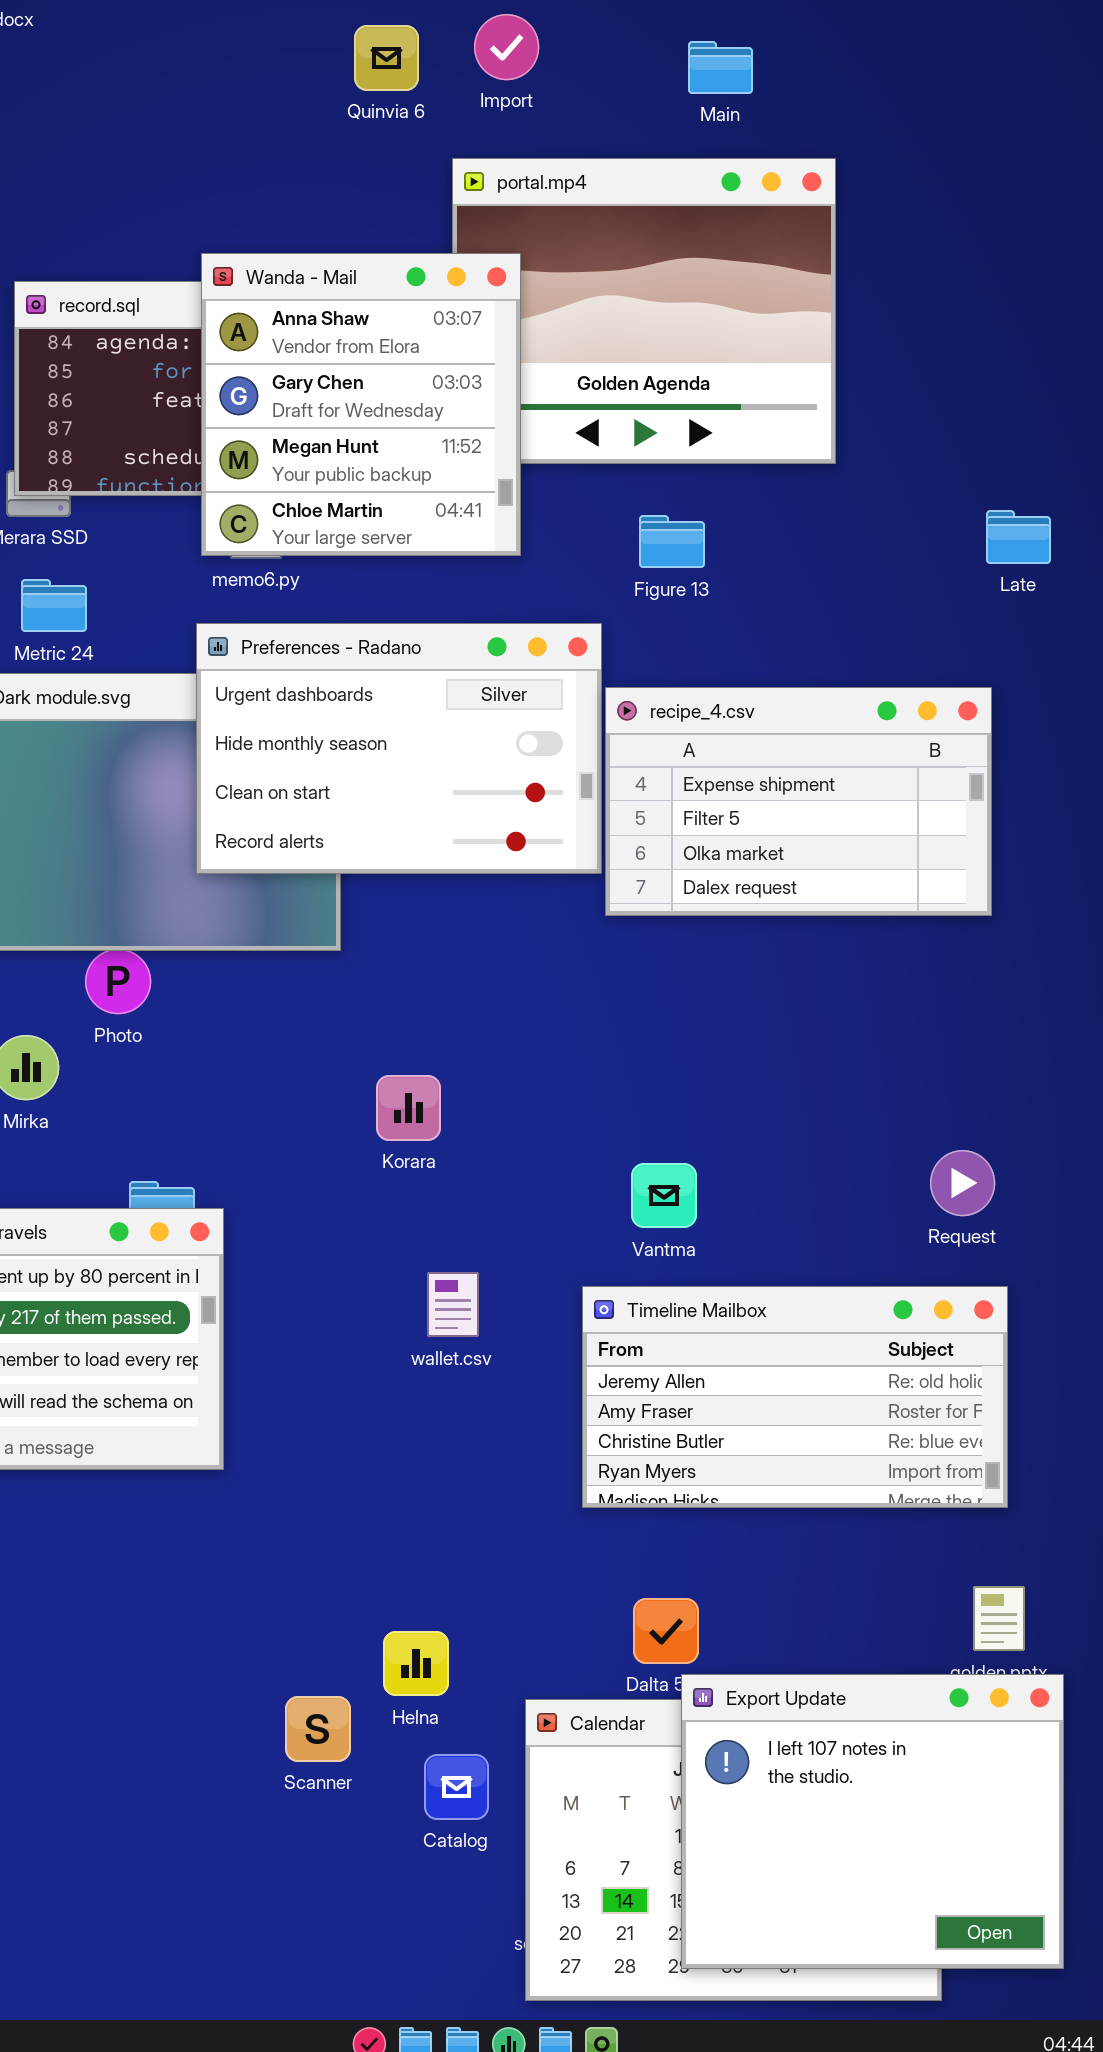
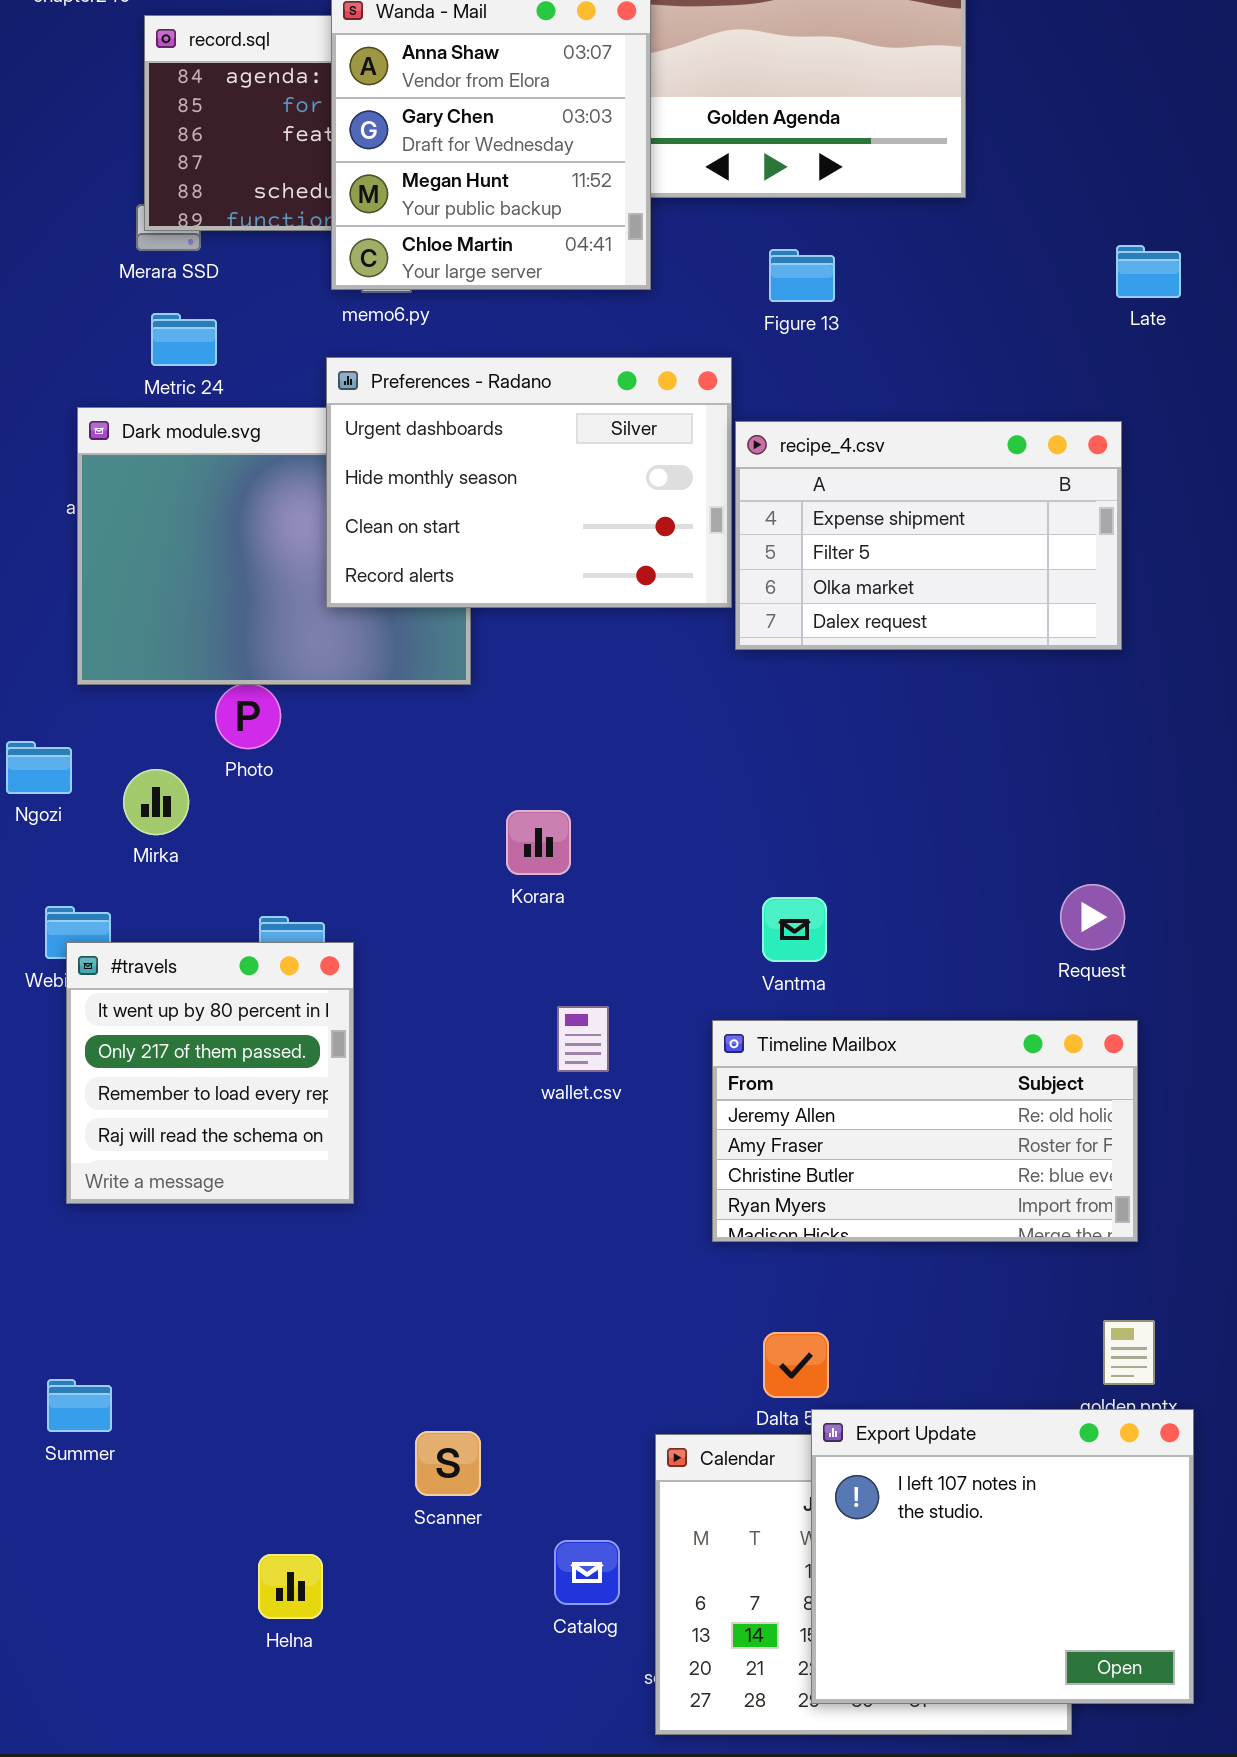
Helna: [383,1631,449,1696] -> [258,1554,323,1619], moved
Catalog: [424,1754,489,1820] -> [554,1540,620,1605], moved

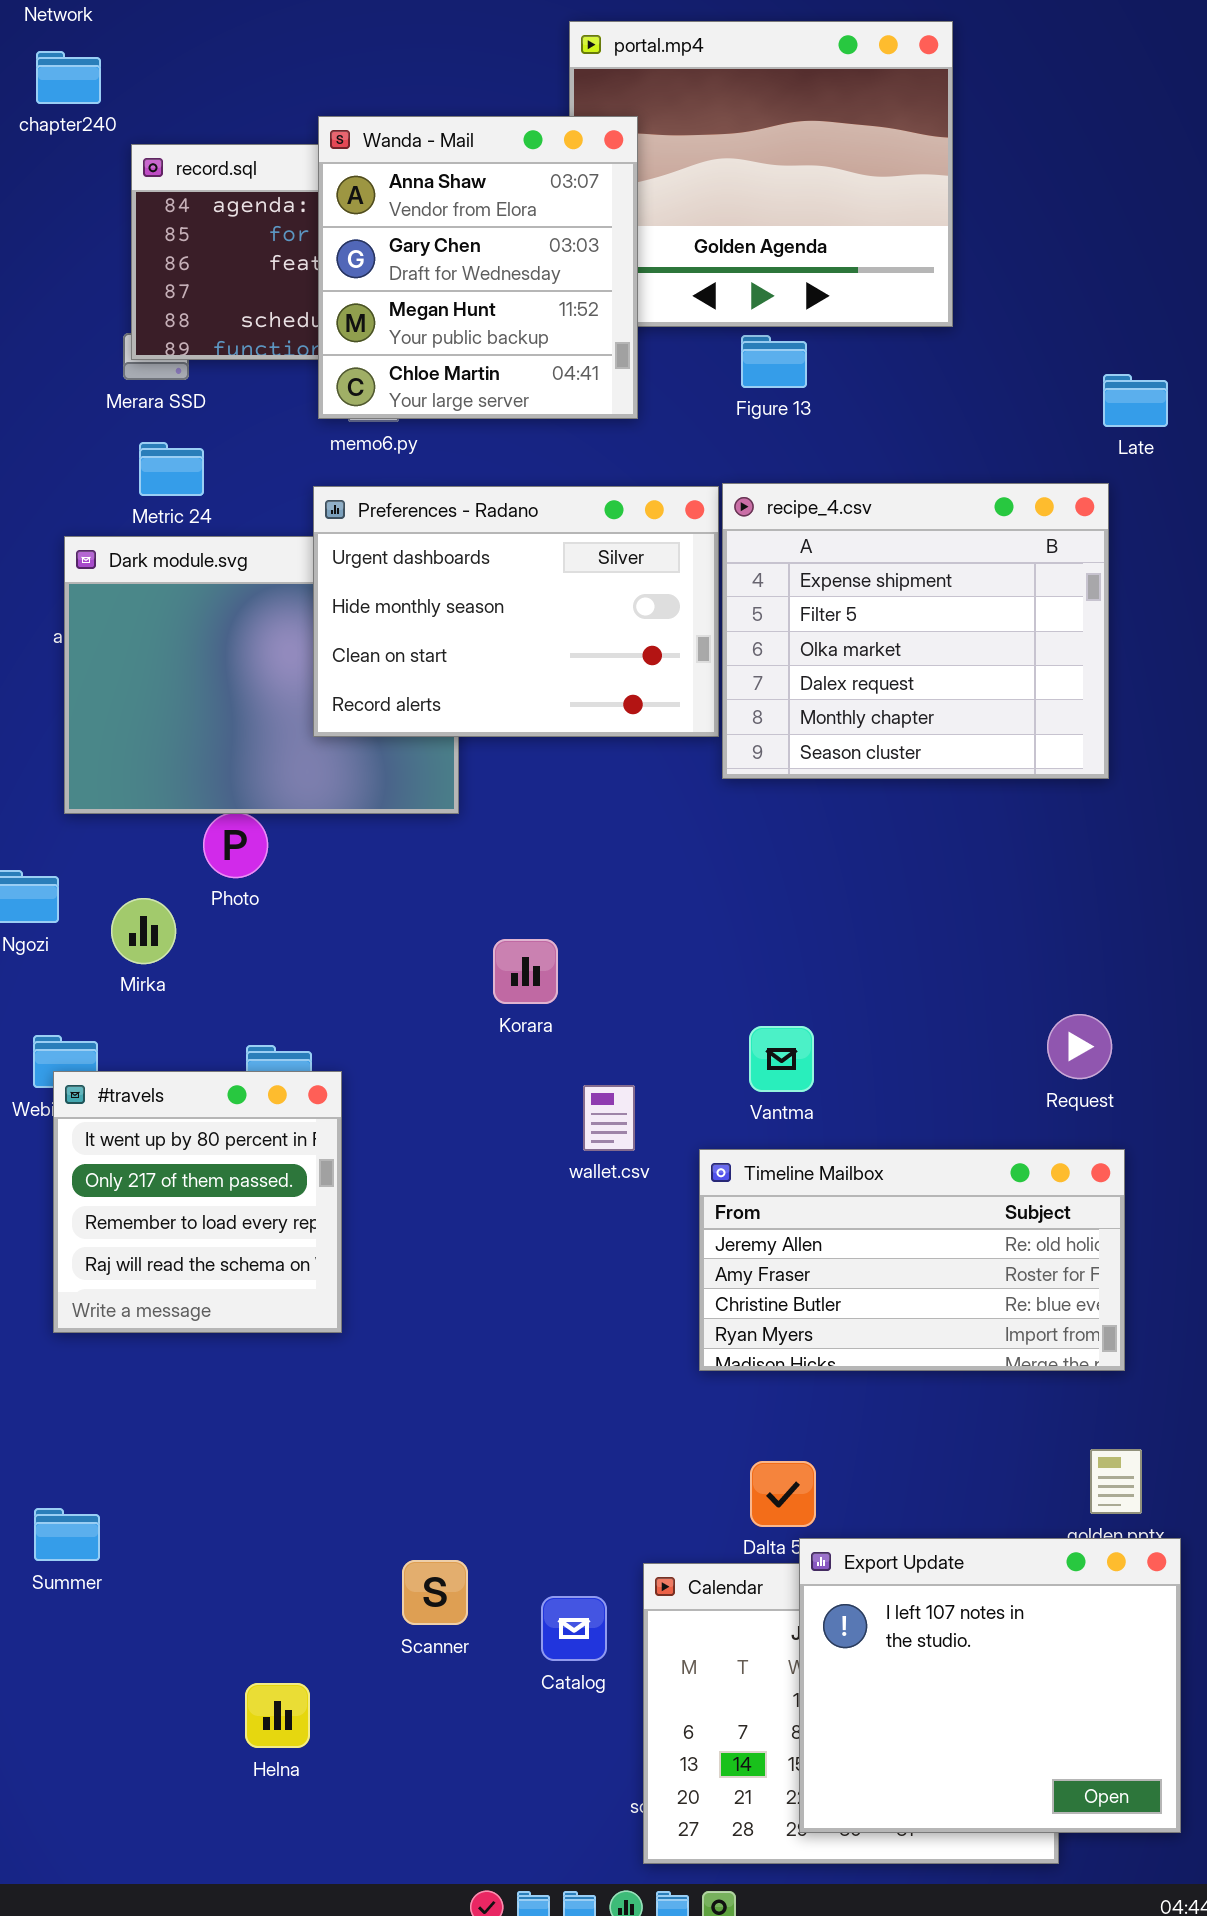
Figure 13: [769,249,835,302] -> [741,335,807,388], moved
recipe_4.csv: [735,421,1122,650] -> [722,483,1109,779], resized
wallet.csv: [557,1006,609,1072] -> [583,1085,635,1151], moved
Catalog: [554,1540,620,1605] -> [541,1596,607,1661], moved

